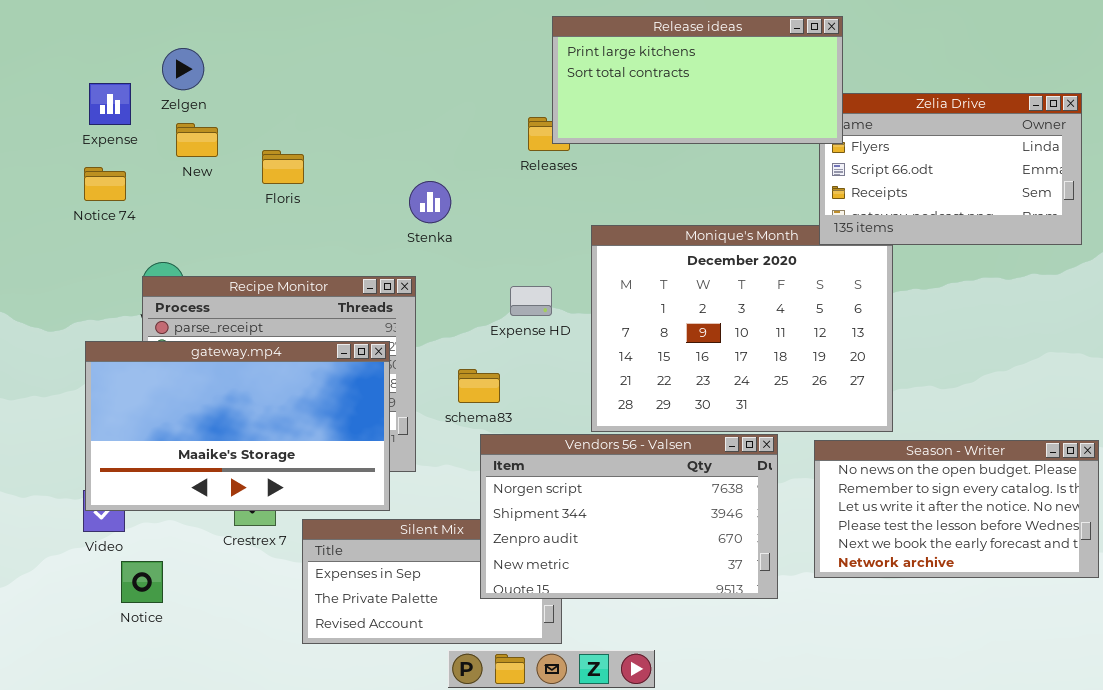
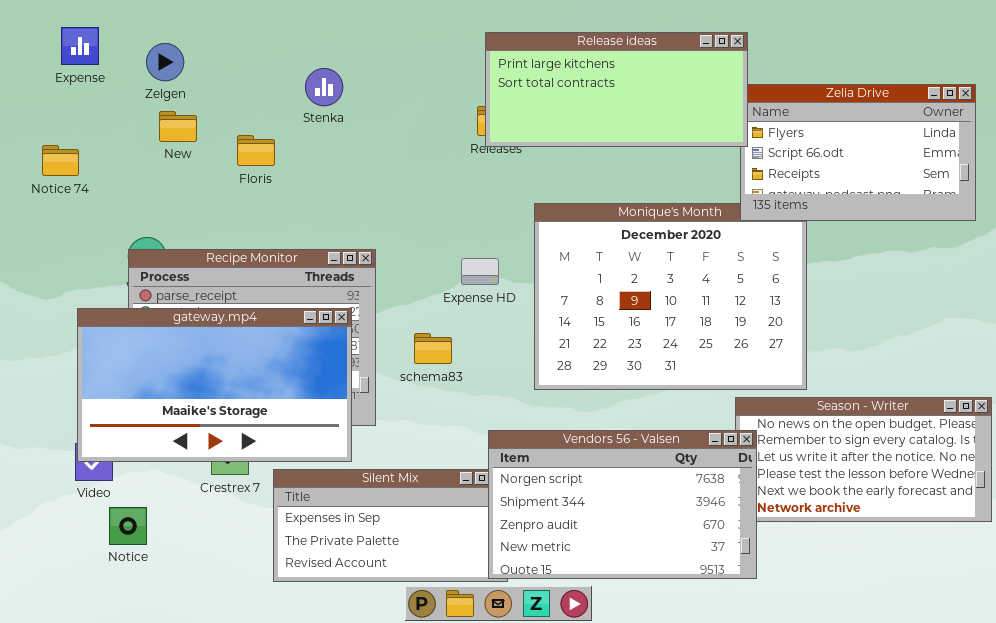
Release ideas: [552,16,843,144] -> [485,32,748,147], moved
Expense: [89,83,131,125] -> [61,27,99,65], moved
Notice 74: [84,167,126,201] -> [42,145,79,176], moved
Stenka: [409,181,451,223] -> [305,68,343,106], moved
Vendors 56 - Valsen: [480,434,778,599] -> [488,430,757,579], moved

